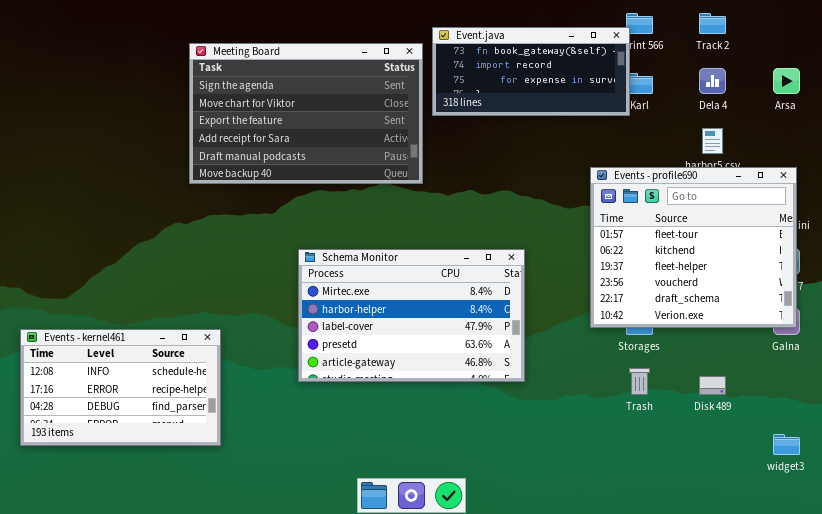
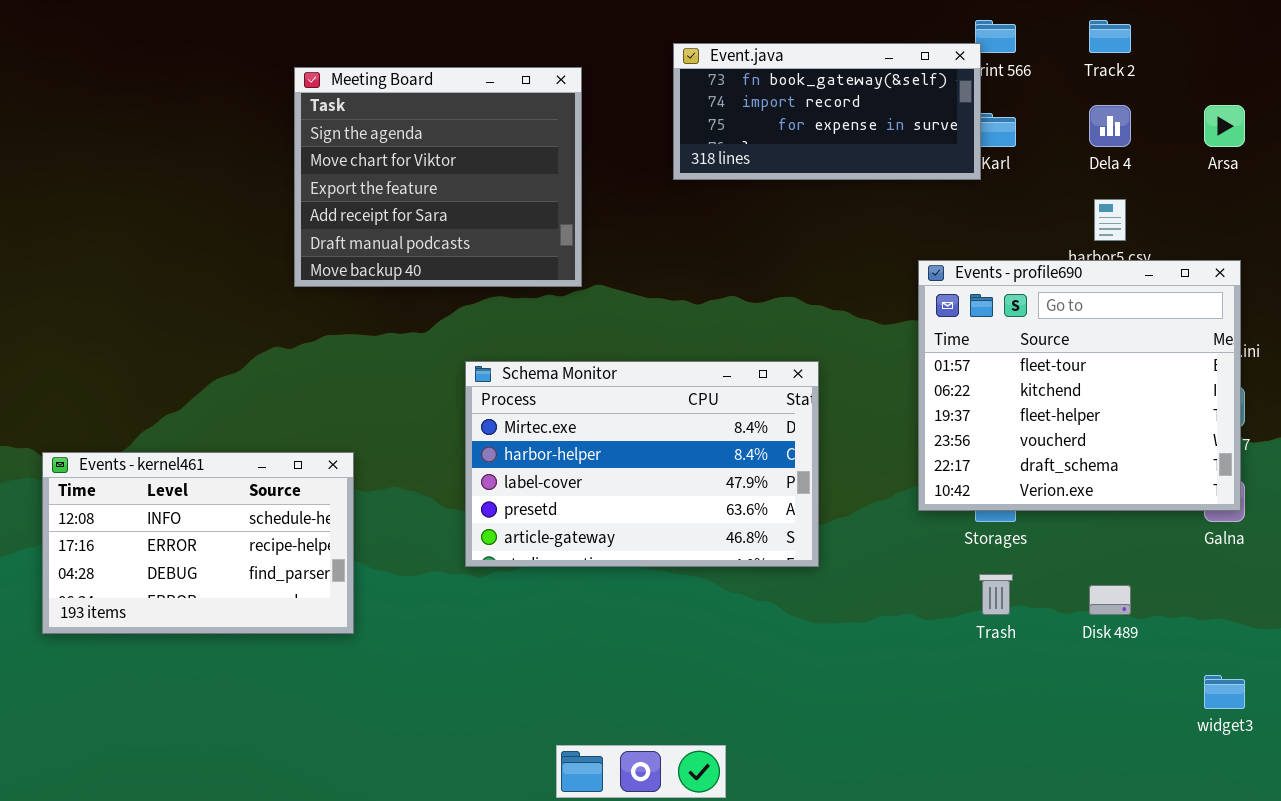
Meeting Board: [189,43,423,184] -> [294,67,582,287], resized
Schema Monitor: [298,249,525,382] -> [465,361,819,567], moved
Events - kernel461: [20,329,221,446] -> [42,452,354,634], moved

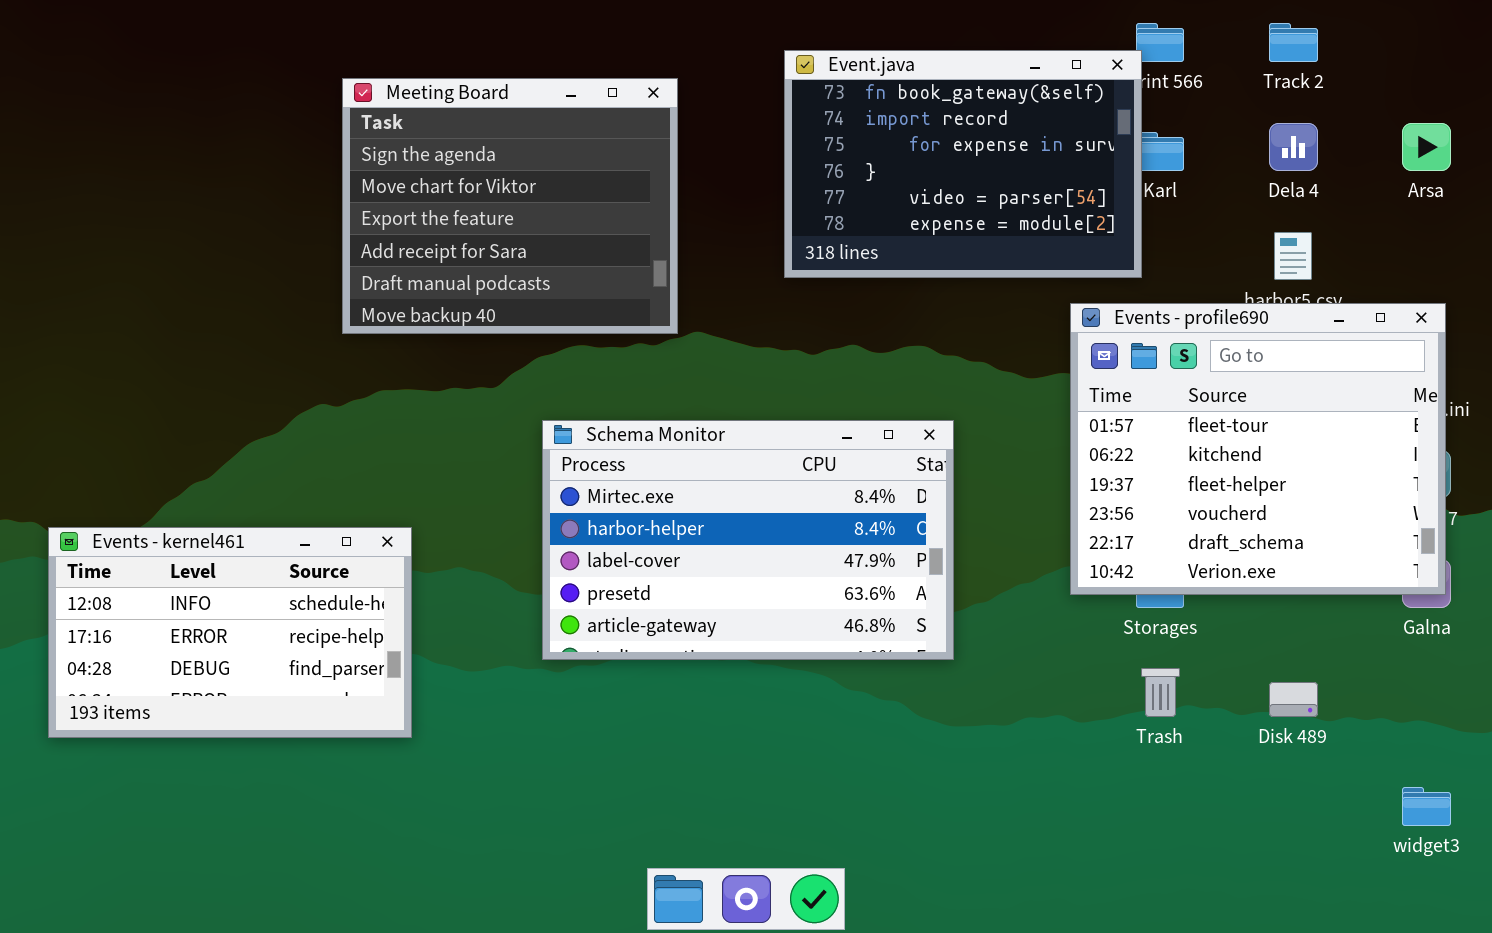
Event.java: [673,43,981,180] -> [784,50,1142,278], resized

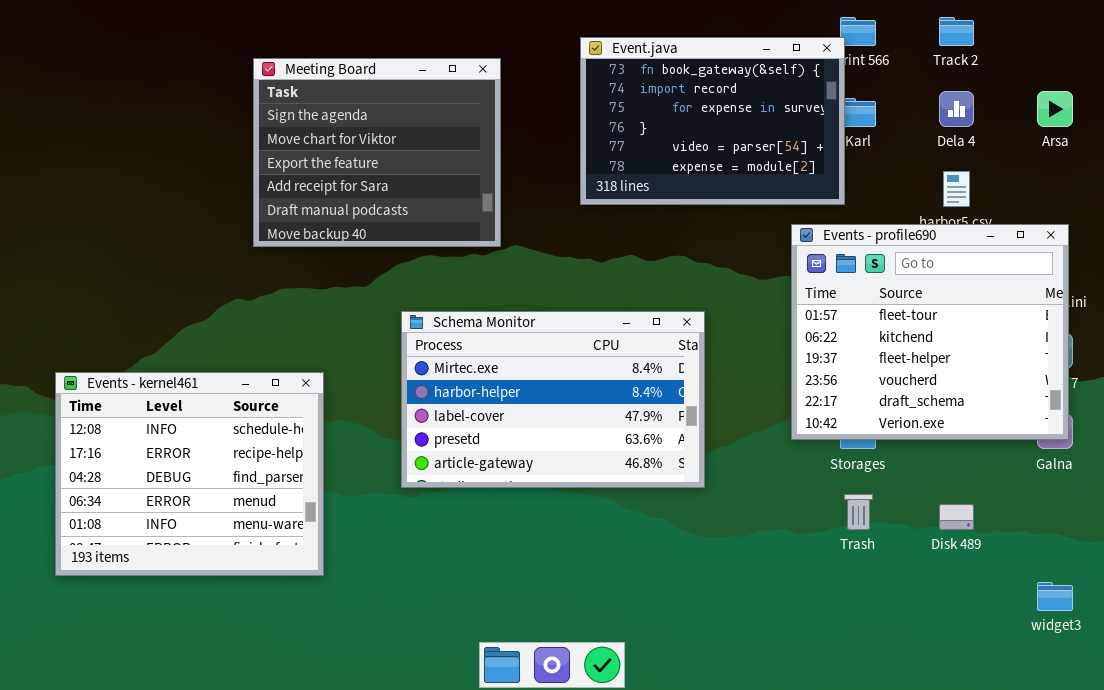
Events - kernel461: [48,527,412,738] -> [55,372,324,576], moved, resized

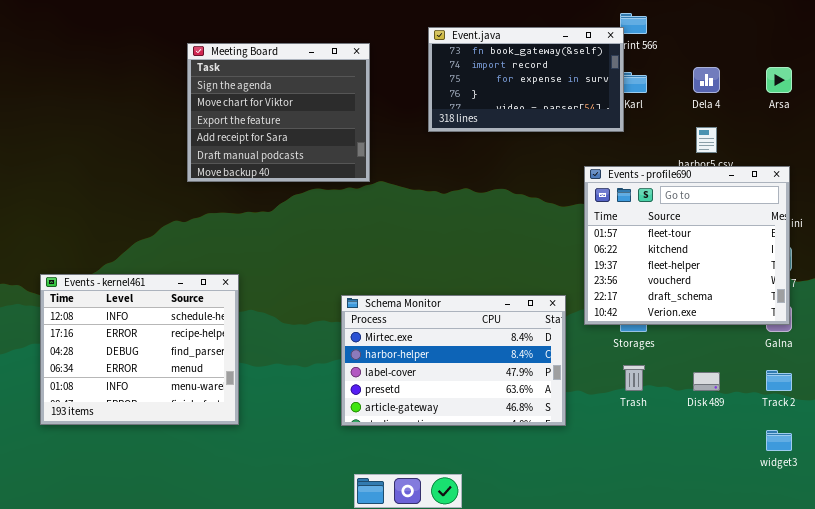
Track 2: [939,17,974,46] -> [766,370,792,391], moved
Event.java: [580,37,845,205] -> [428,27,624,132], resized
Schema Monitor: [401,311,705,488] -> [341,295,566,426], moved

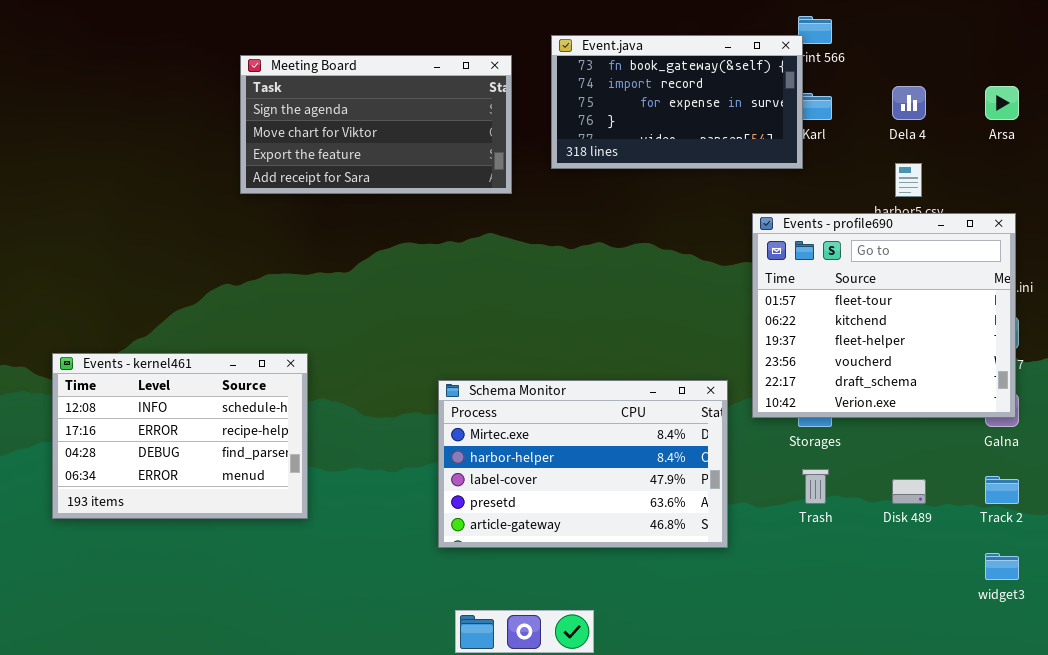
Meeting Board: [187,43,370,182] -> [240,55,512,194], resized
Events - kernel461: [40,274,239,425] -> [52,353,308,519], resized

